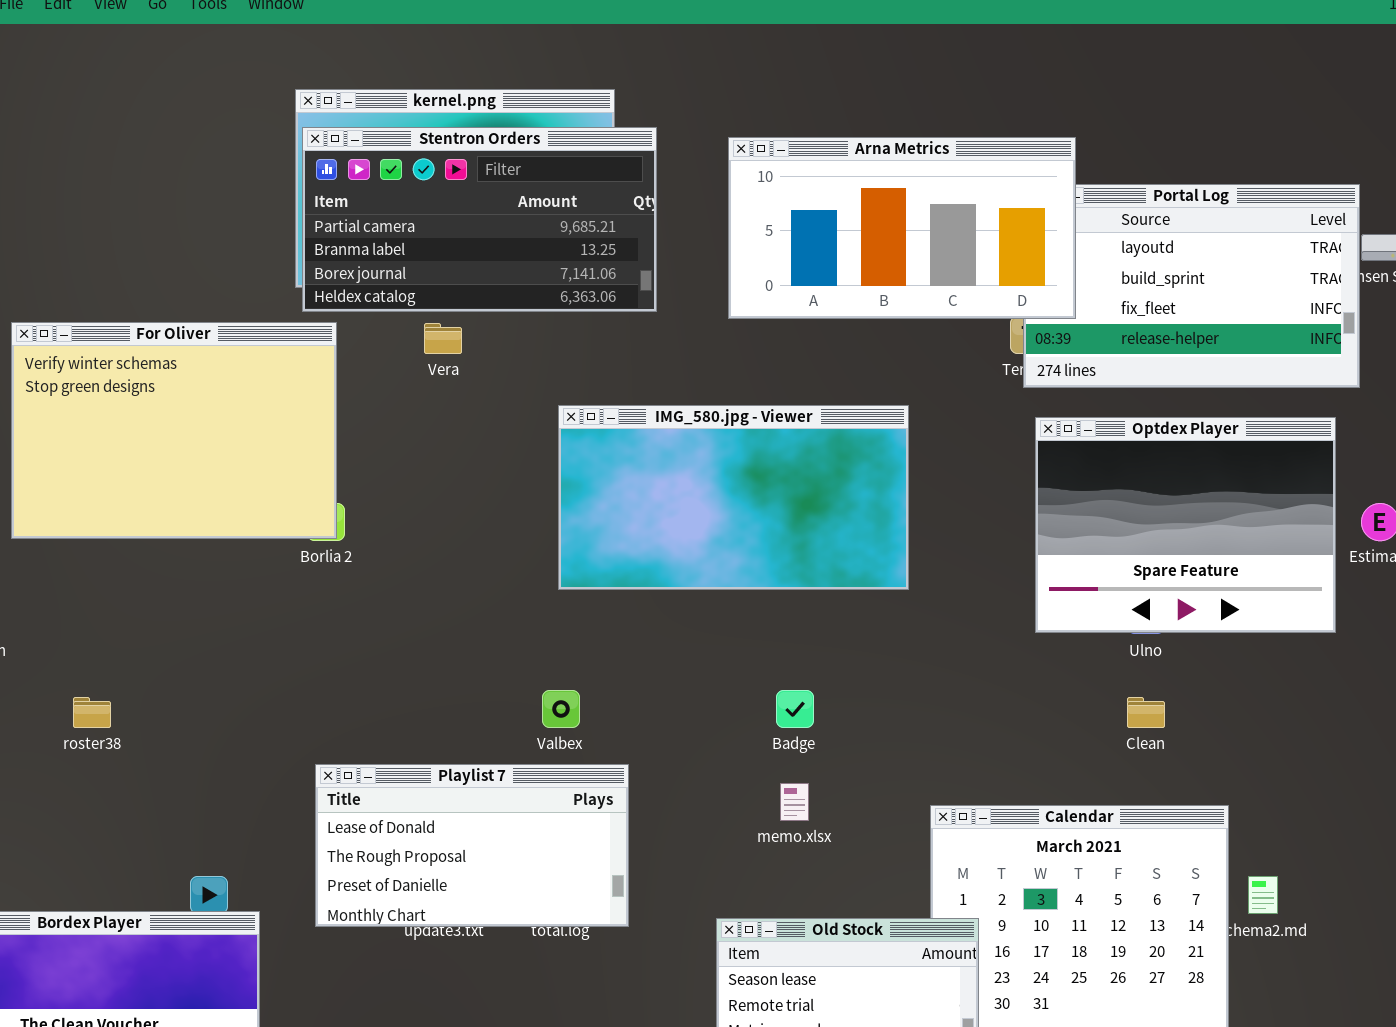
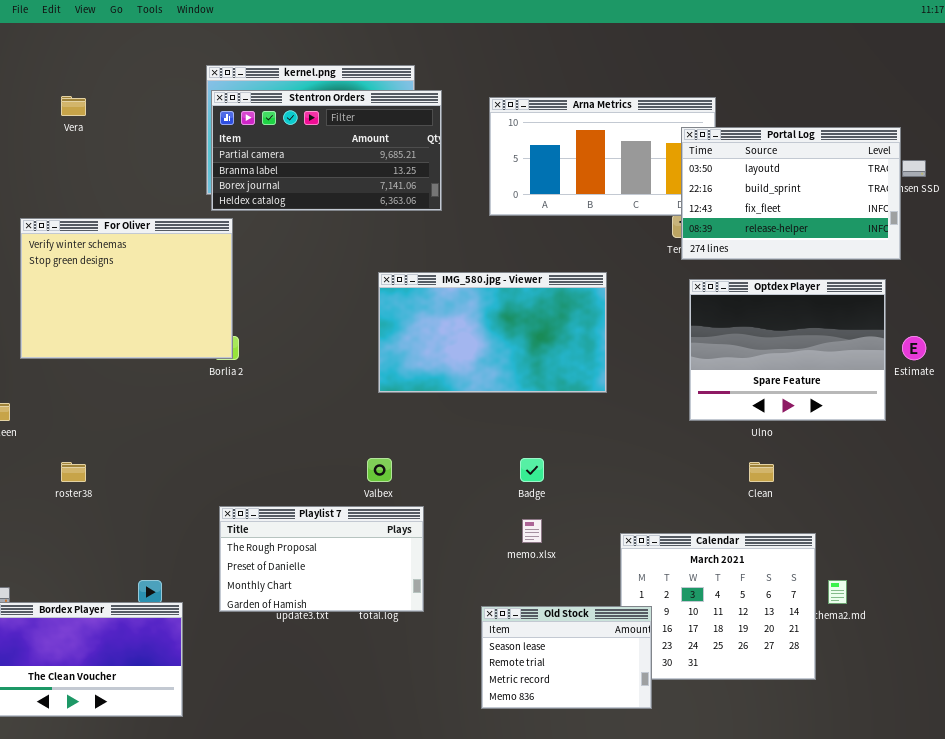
Portal Log: [1023,184,1360,388] -> [681,127,901,260], raised
Vera: [424,323,462,354] -> [61,96,86,116], moved
Playlist 7: [315,764,629,927] -> [219,506,424,612], scrolled down 1 row

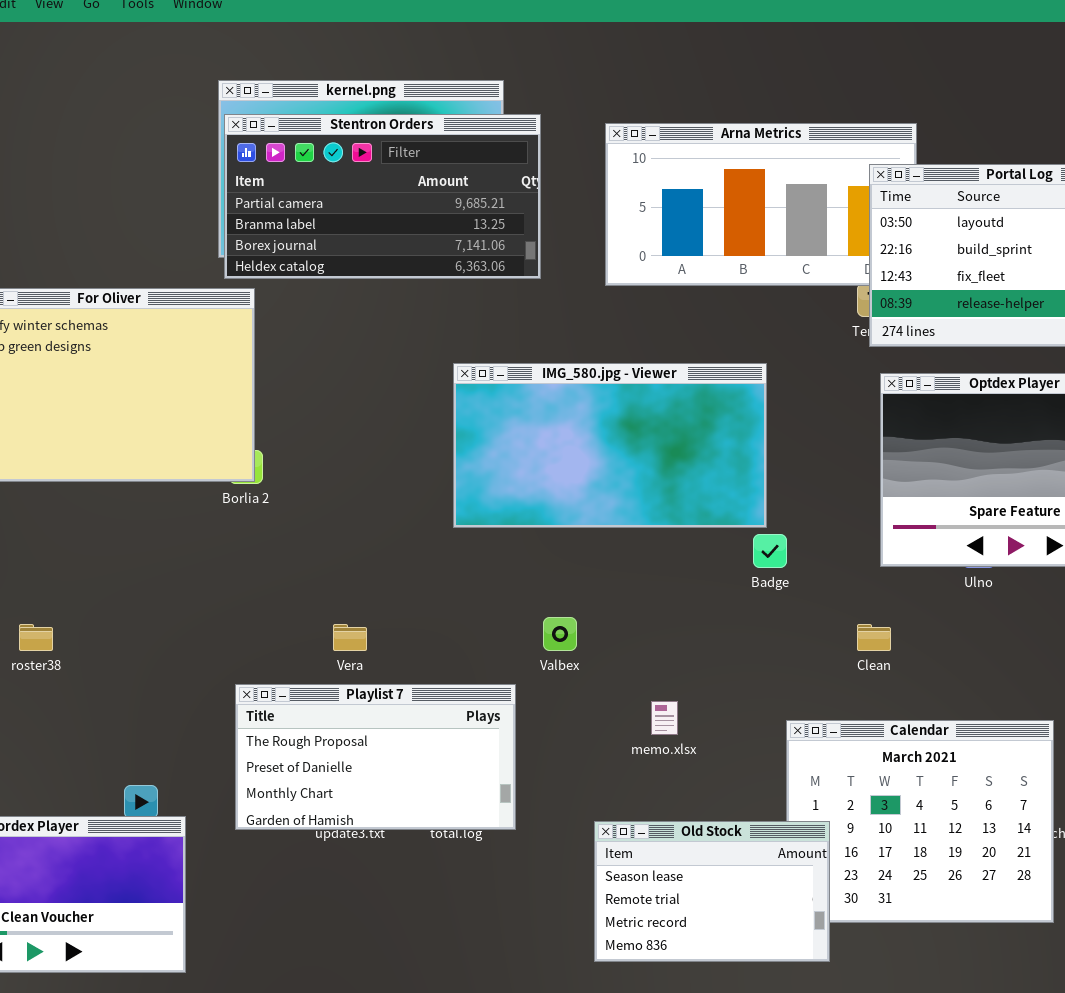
Vera: [61,96,86,116] -> [333,624,367,651], moved
Valbex: [367,458,392,482] -> [543,617,577,651], moved
Badge: [520,458,544,482] -> [753,534,787,568], moved
Clean: [749,462,774,482] -> [857,624,891,651], moved

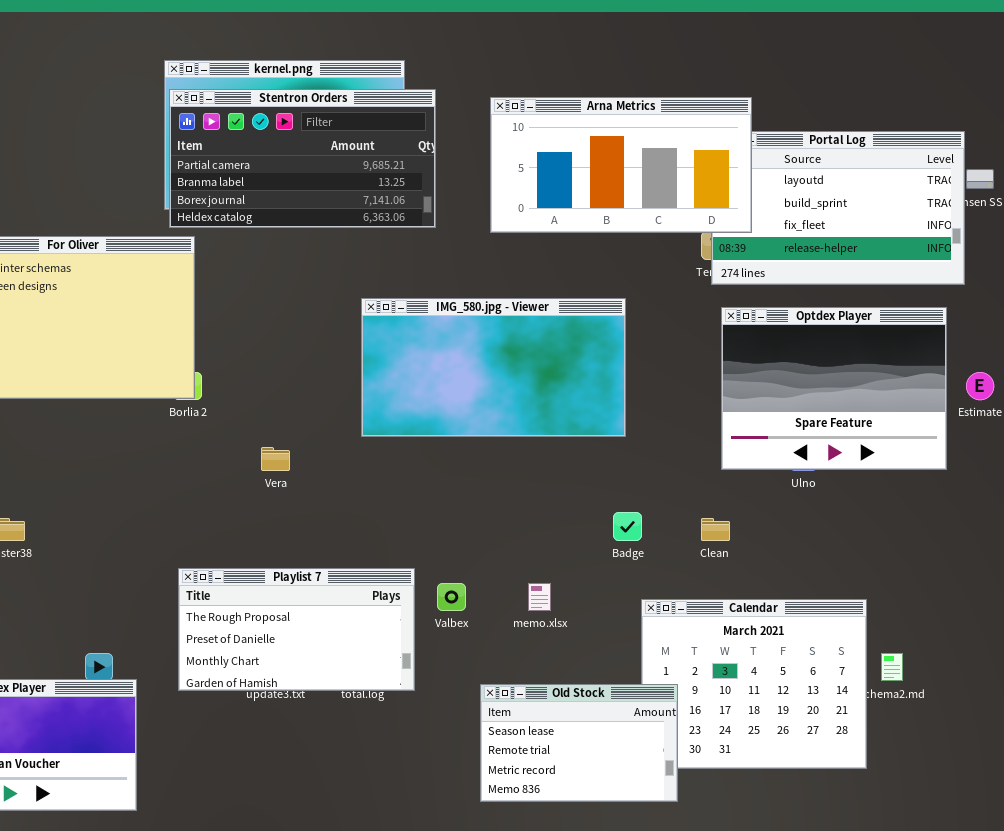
Arna Metrics: [605,123,917,286] -> [490,97,752,233], raised
Badge: [753,534,787,568] -> [613,512,642,541], moved
Valbex: [543,617,577,651] -> [437,583,466,611], moved
Vera: [333,624,367,651] -> [261,447,290,471], moved

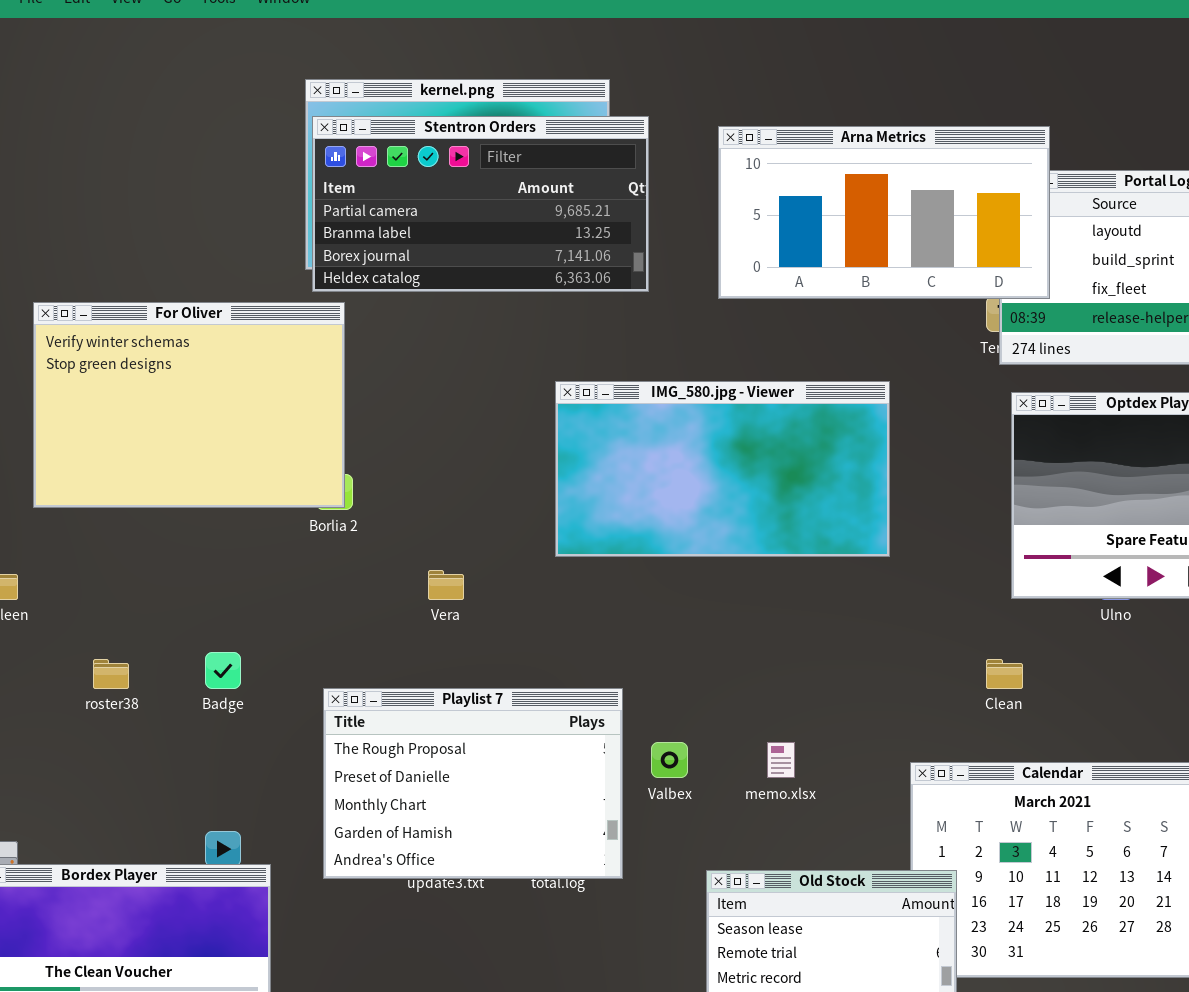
Badge: [613,512,642,541] -> [205,652,241,689], moved
Playlist 7: [178,568,415,691] -> [323,688,623,879], resized

